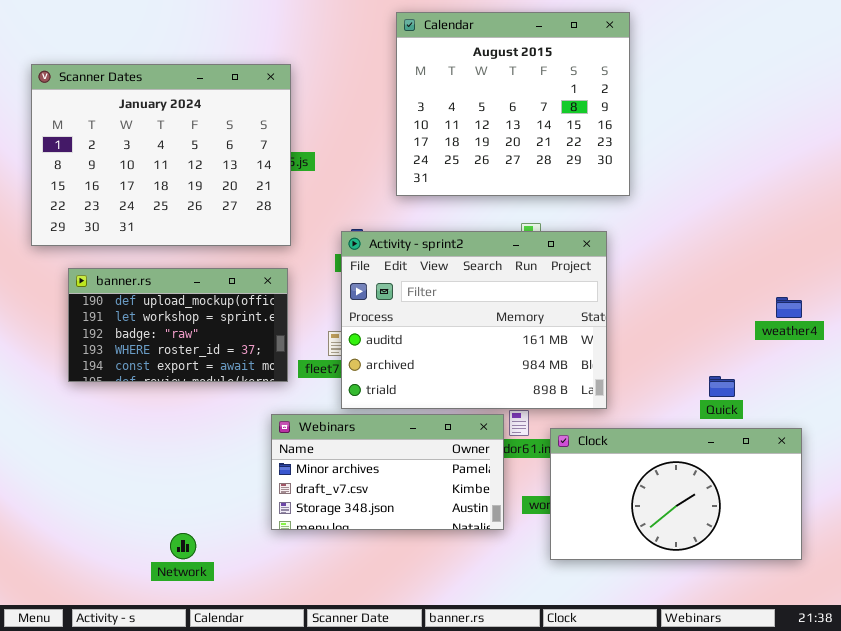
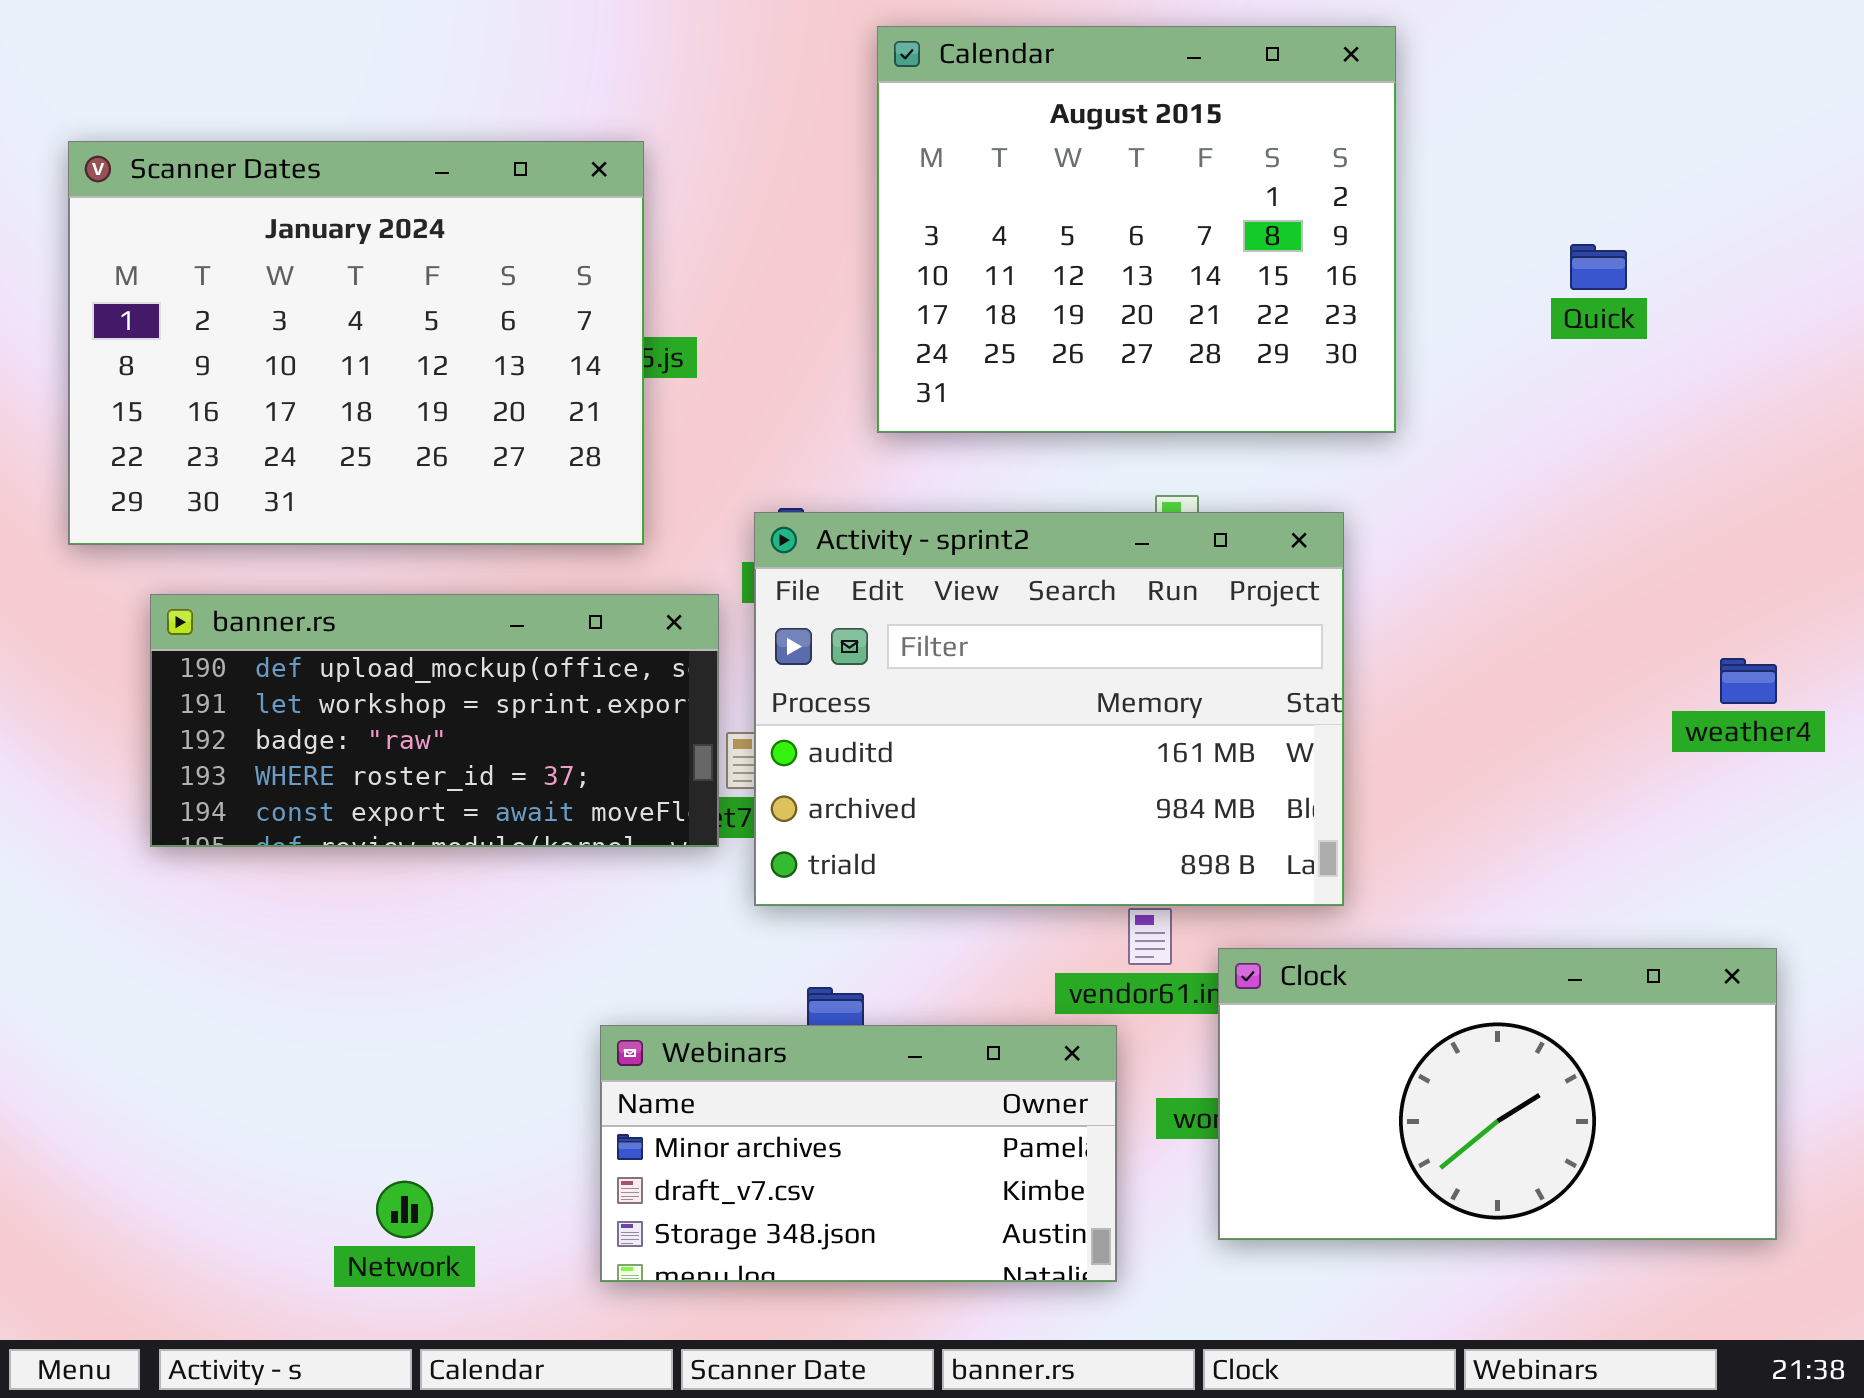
banner.rs: [68,268,288,382] -> [150,594,719,847], resized
Quick: [709,376,735,397] -> [1570,244,1627,290], moved
Webinars: [271,414,504,530] -> [600,1025,1117,1282], moved

